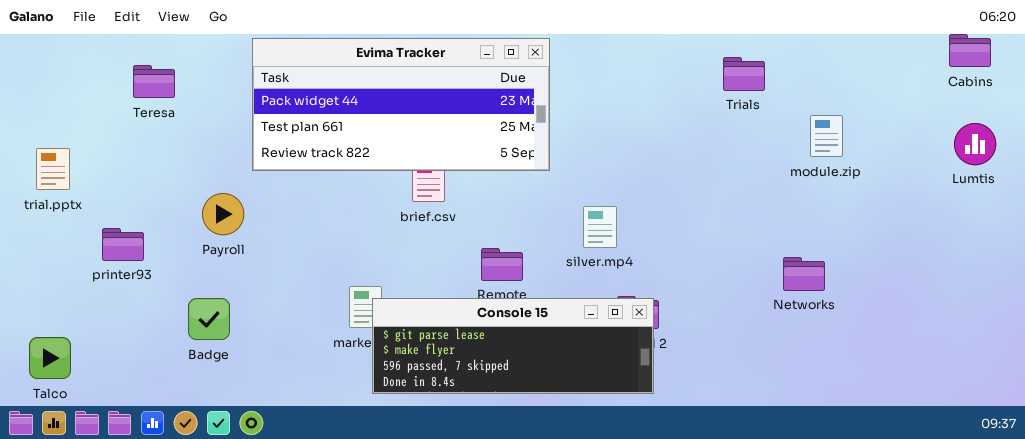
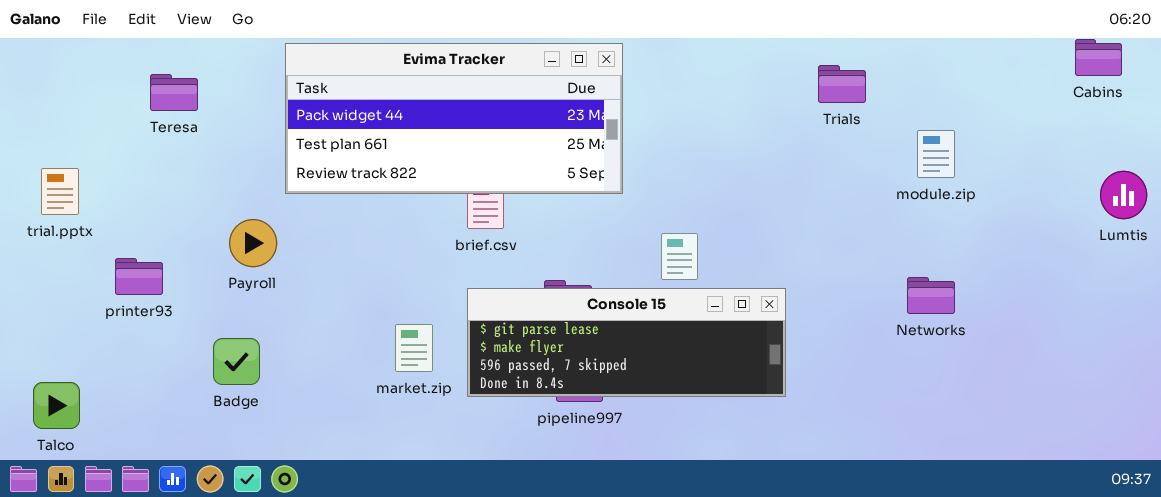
Lumtis: [954,123,996,165] -> [1100,171,1147,219], moved
Networks: [783,257,825,291] -> [907,277,955,314], moved
Console 15: [372,298,654,394] -> [467,288,786,397], moved

